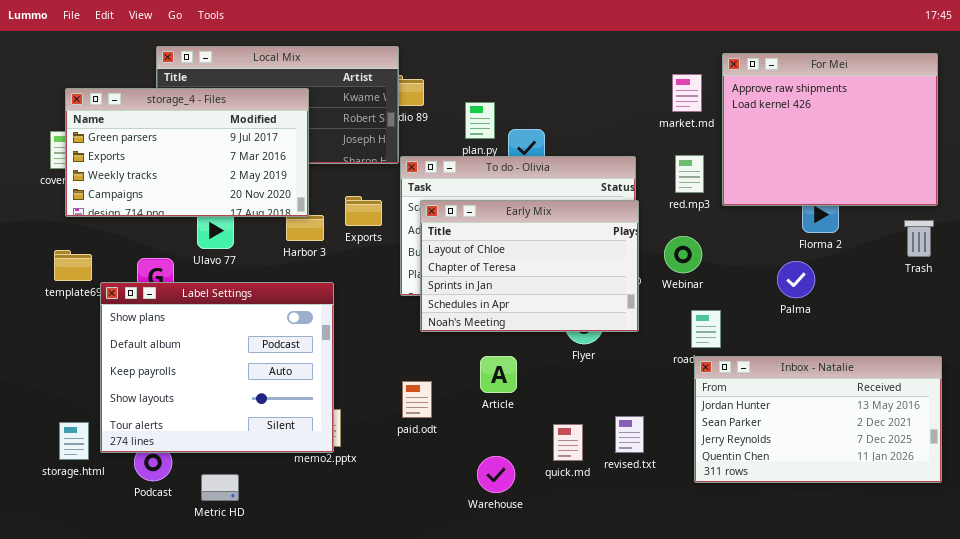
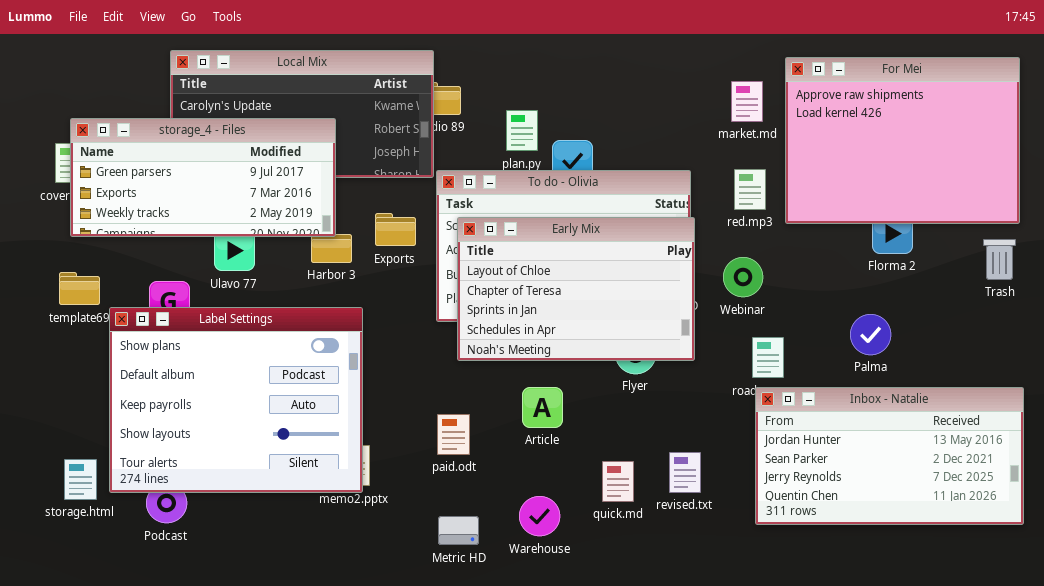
storage_4 - Files: [65,88,309,217] -> [70,118,336,237], resized
Palma: [777,261,815,298] -> [850,314,891,355], moved
Metric HD: [201,474,239,501] -> [438,516,479,545], moved

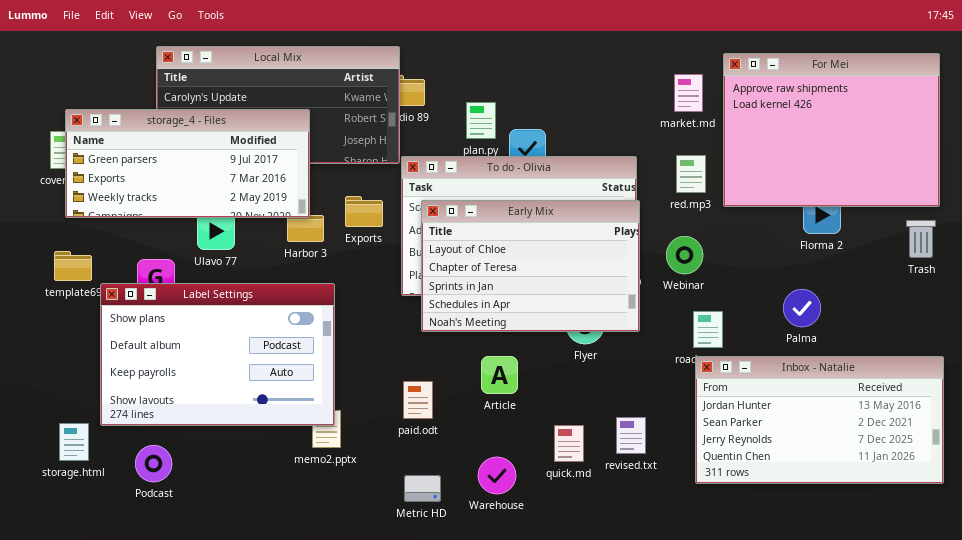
Label Settings: [109,307,363,493] -> [100,283,335,426], resized

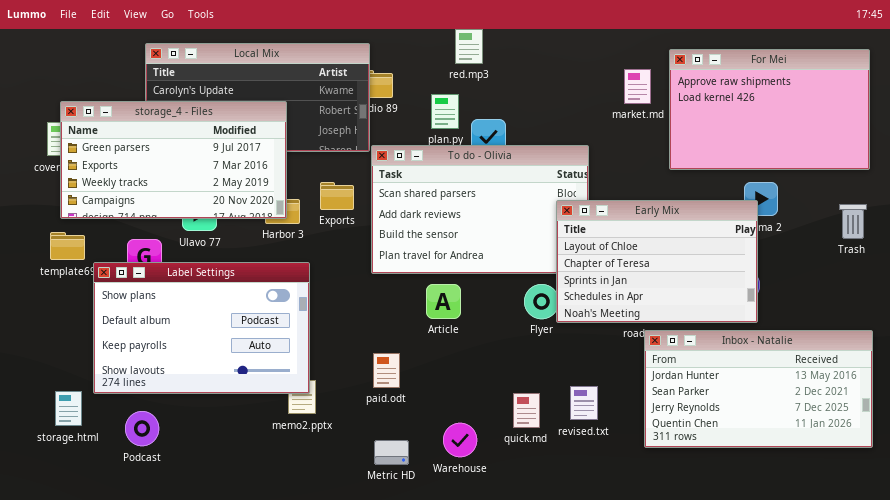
For Mei: [723,53,940,207] -> [669,49,870,170], resized
storage_4 - Files: [65,109,310,218] -> [60,101,287,219], resized
red.mp3: [676,155,706,193] -> [455,29,483,64], moved
Early Mix: [421,200,640,332] -> [556,200,758,323], moved
Article: [481,356,518,394] -> [426,284,461,319], moved

